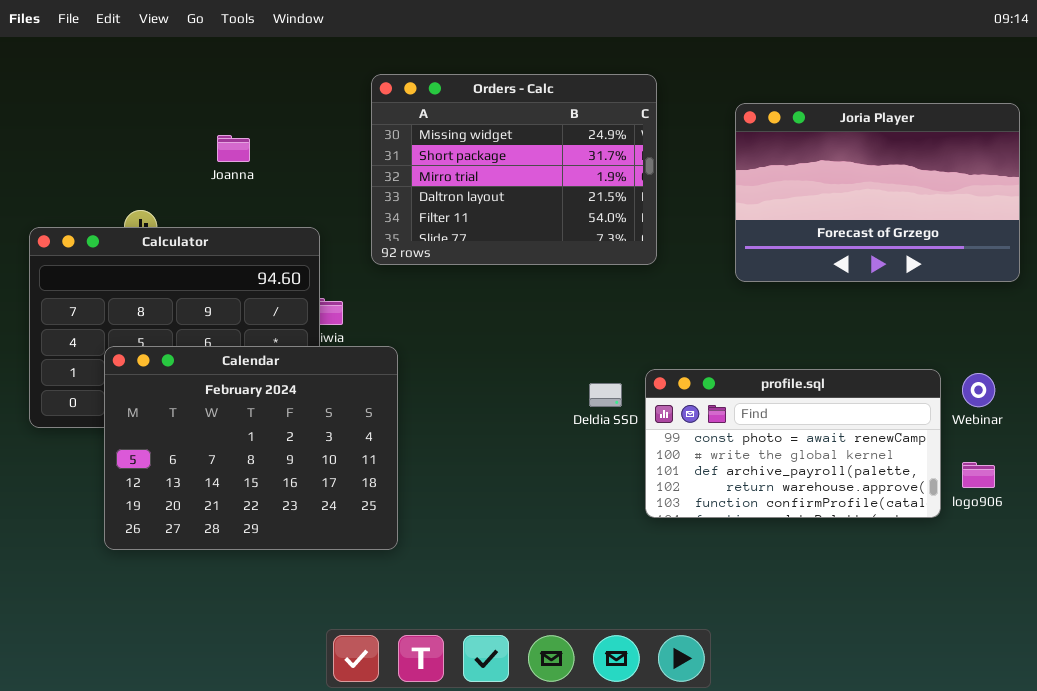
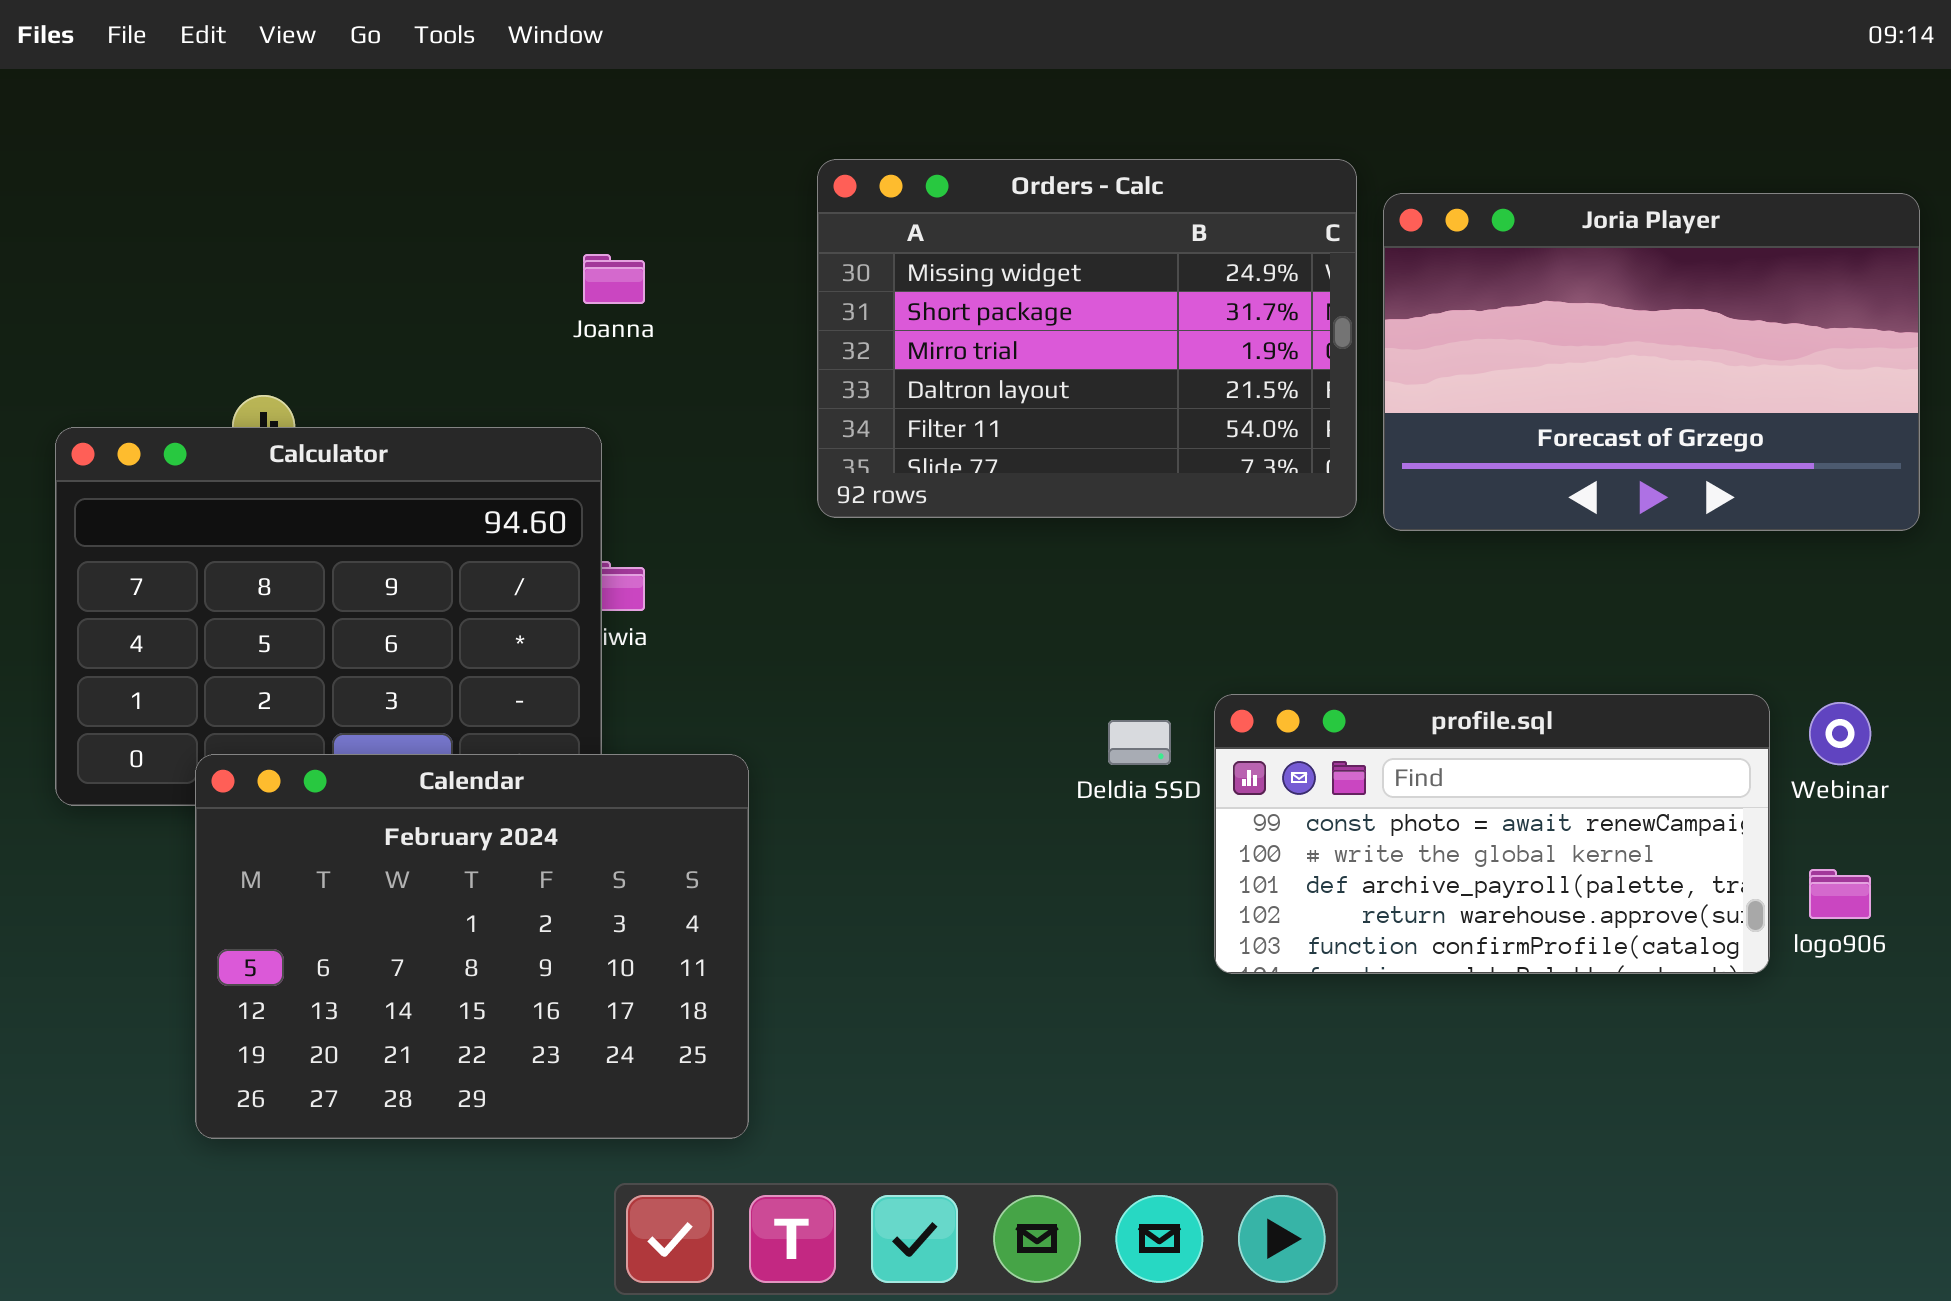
Orders - Calc: [371,74,657,265] -> [817,159,1357,518], moved
Joanna: [217,135,250,162] -> [583,254,645,304], moved
Calendar: [104,346,398,550] -> [195,754,749,1139], moved

